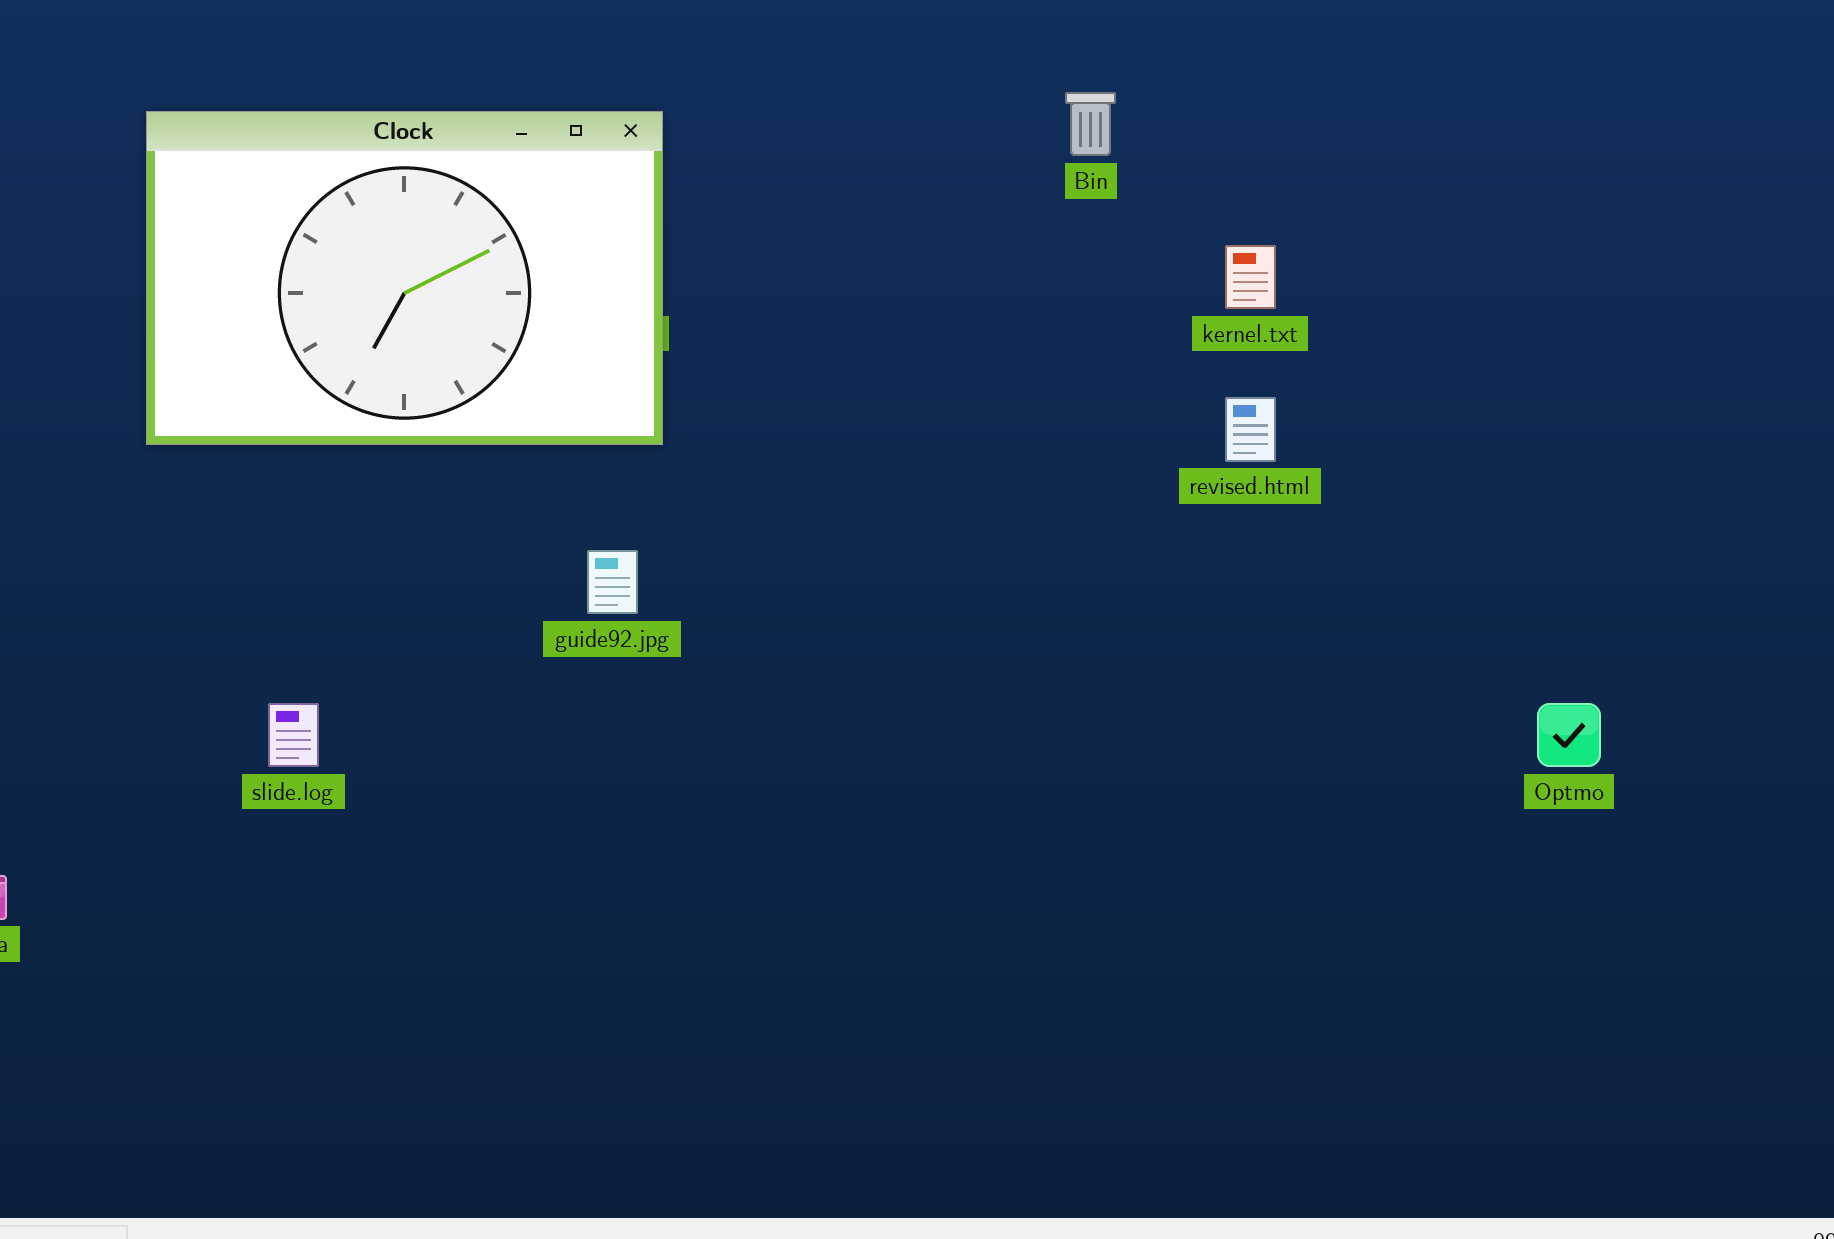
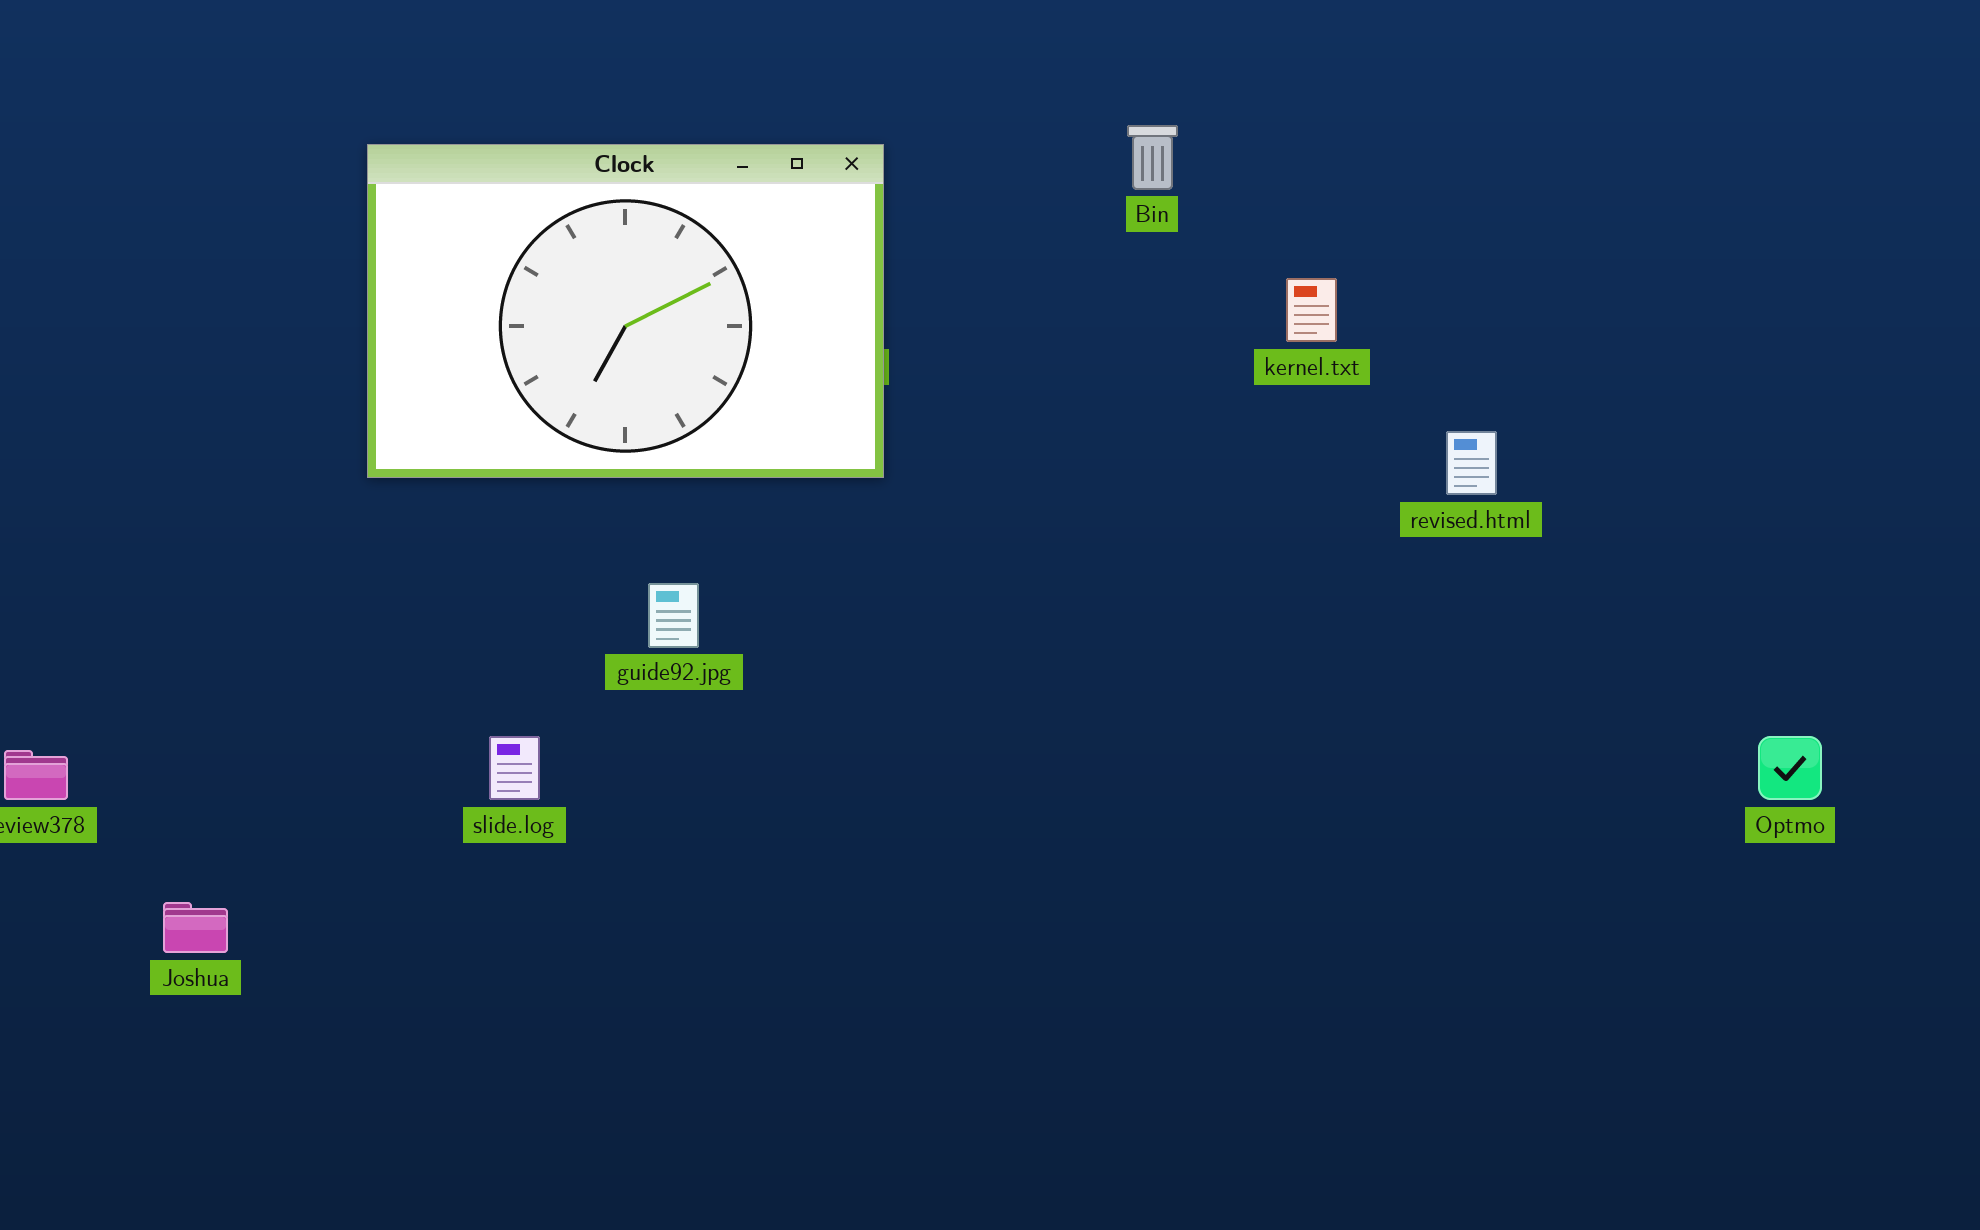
Bin: [1065,92,1116,156] -> [1127,125,1178,190], moved
kernel.txt: [1225,245,1276,309] -> [1286,278,1337,342], moved
guide92.jpg: [587,550,638,614] -> [648,583,699,648], moved

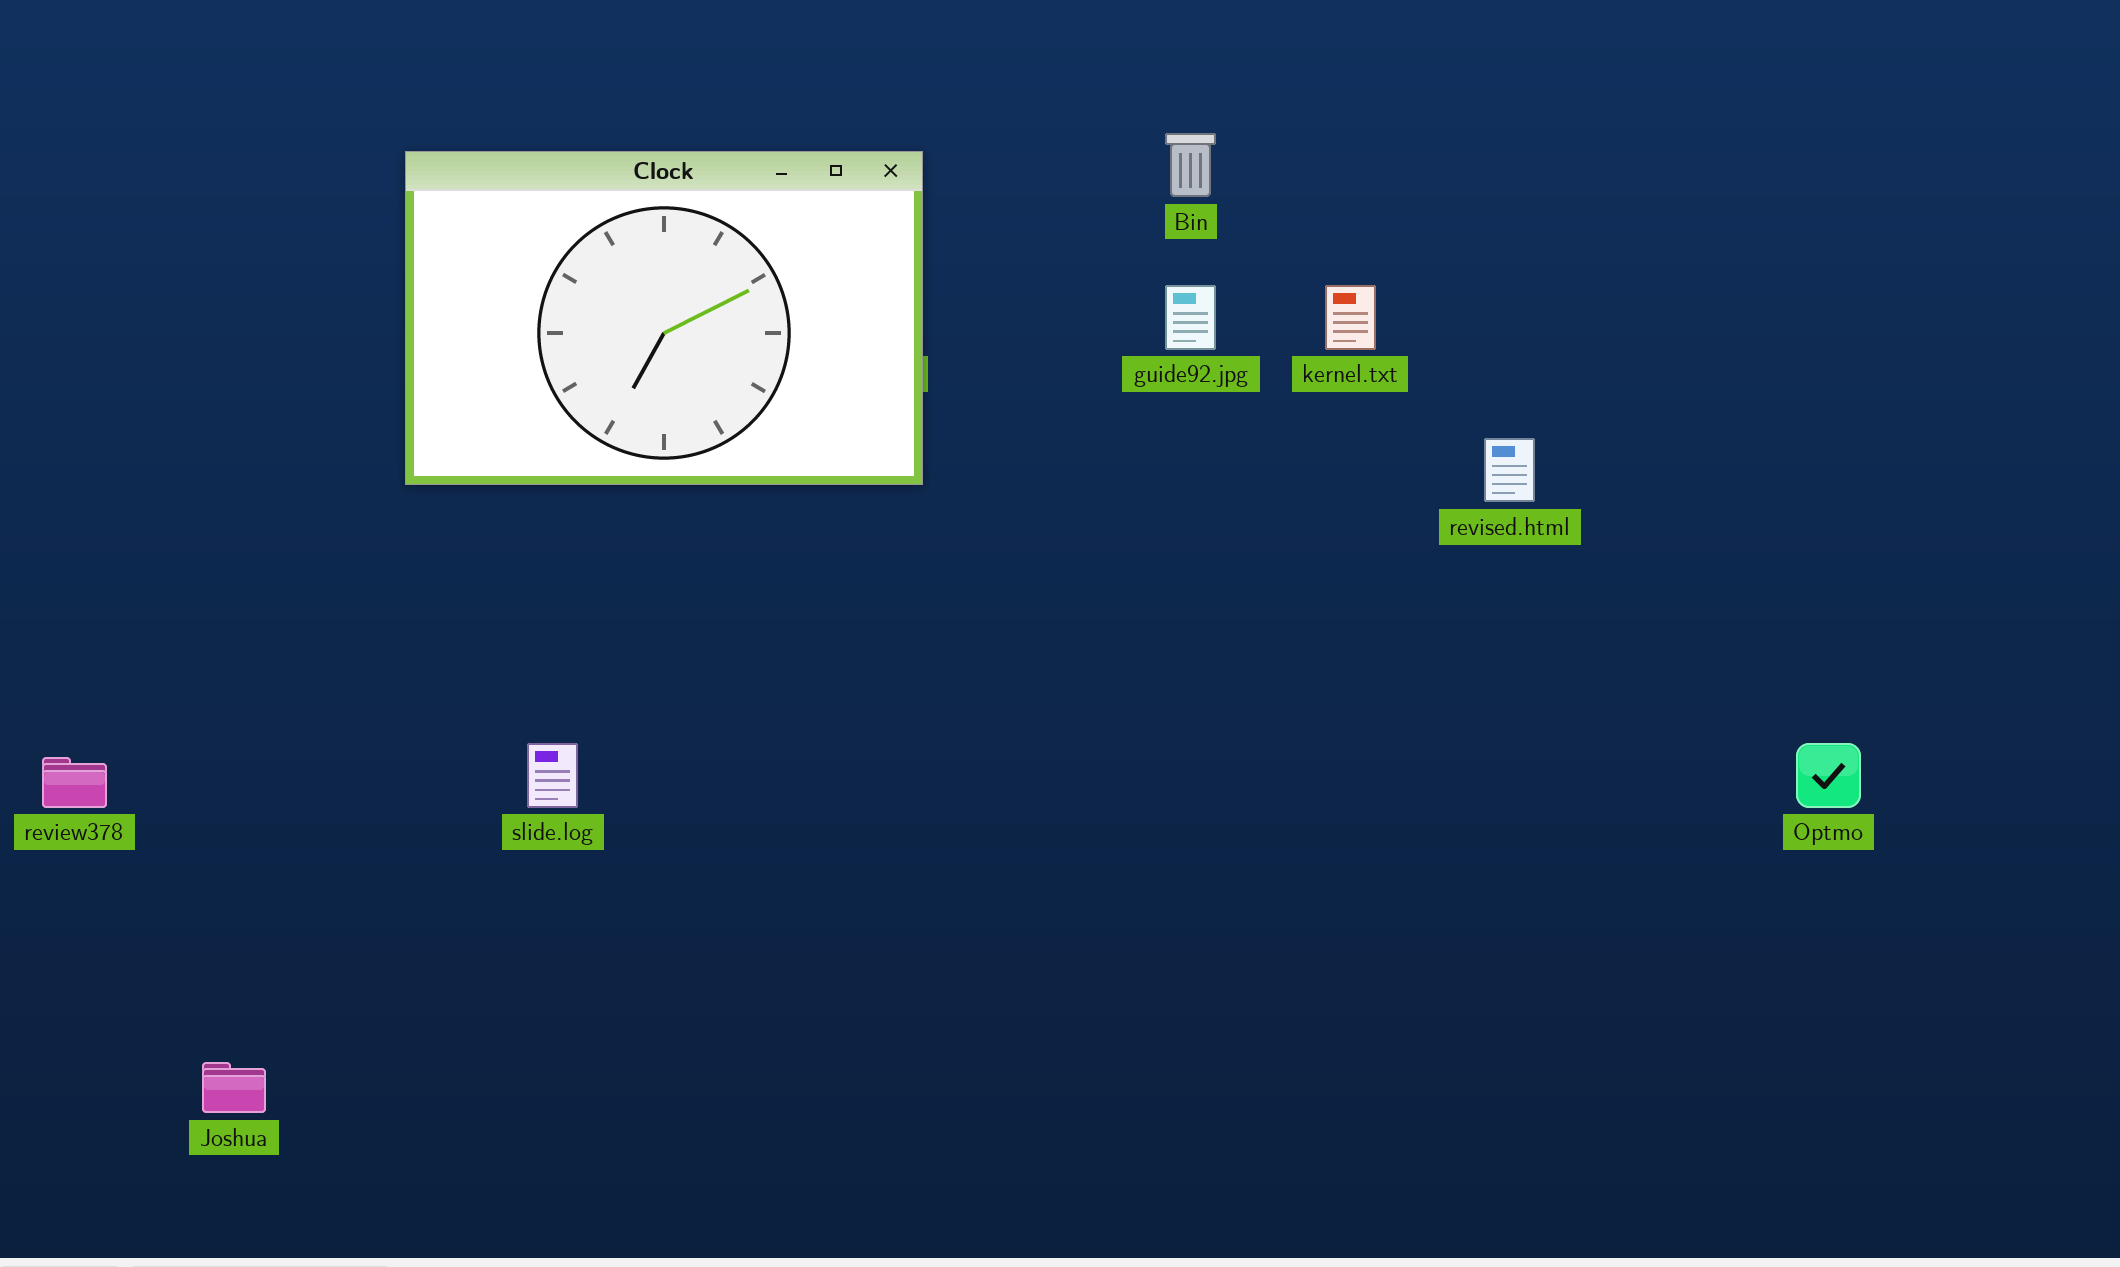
guide92.jpg: [648,583,699,648] -> [1165,285,1216,350], moved
Joshua: [163,902,228,953] -> [202,1062,266,1113], moved

